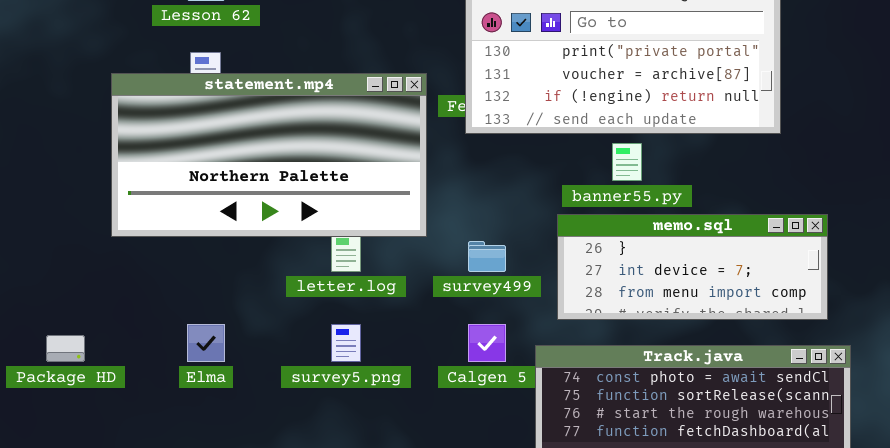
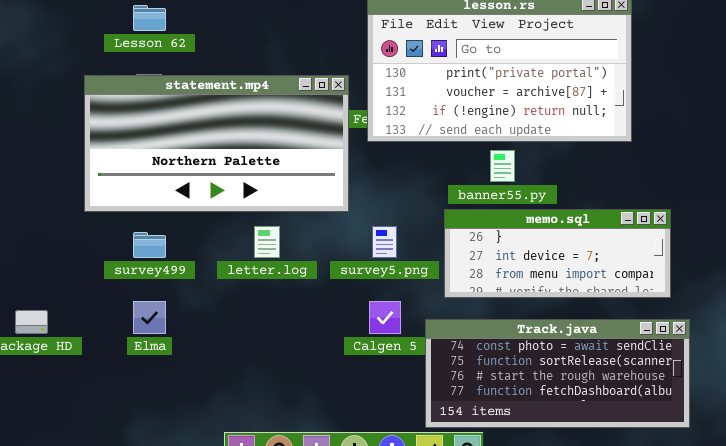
statement.mp4: [111,73,427,237] -> [84,75,349,212], moved
survey499: [468,241,506,272] -> [133,232,166,258], moved
survey5.png: [331,324,361,362] -> [372,226,397,258], moved

